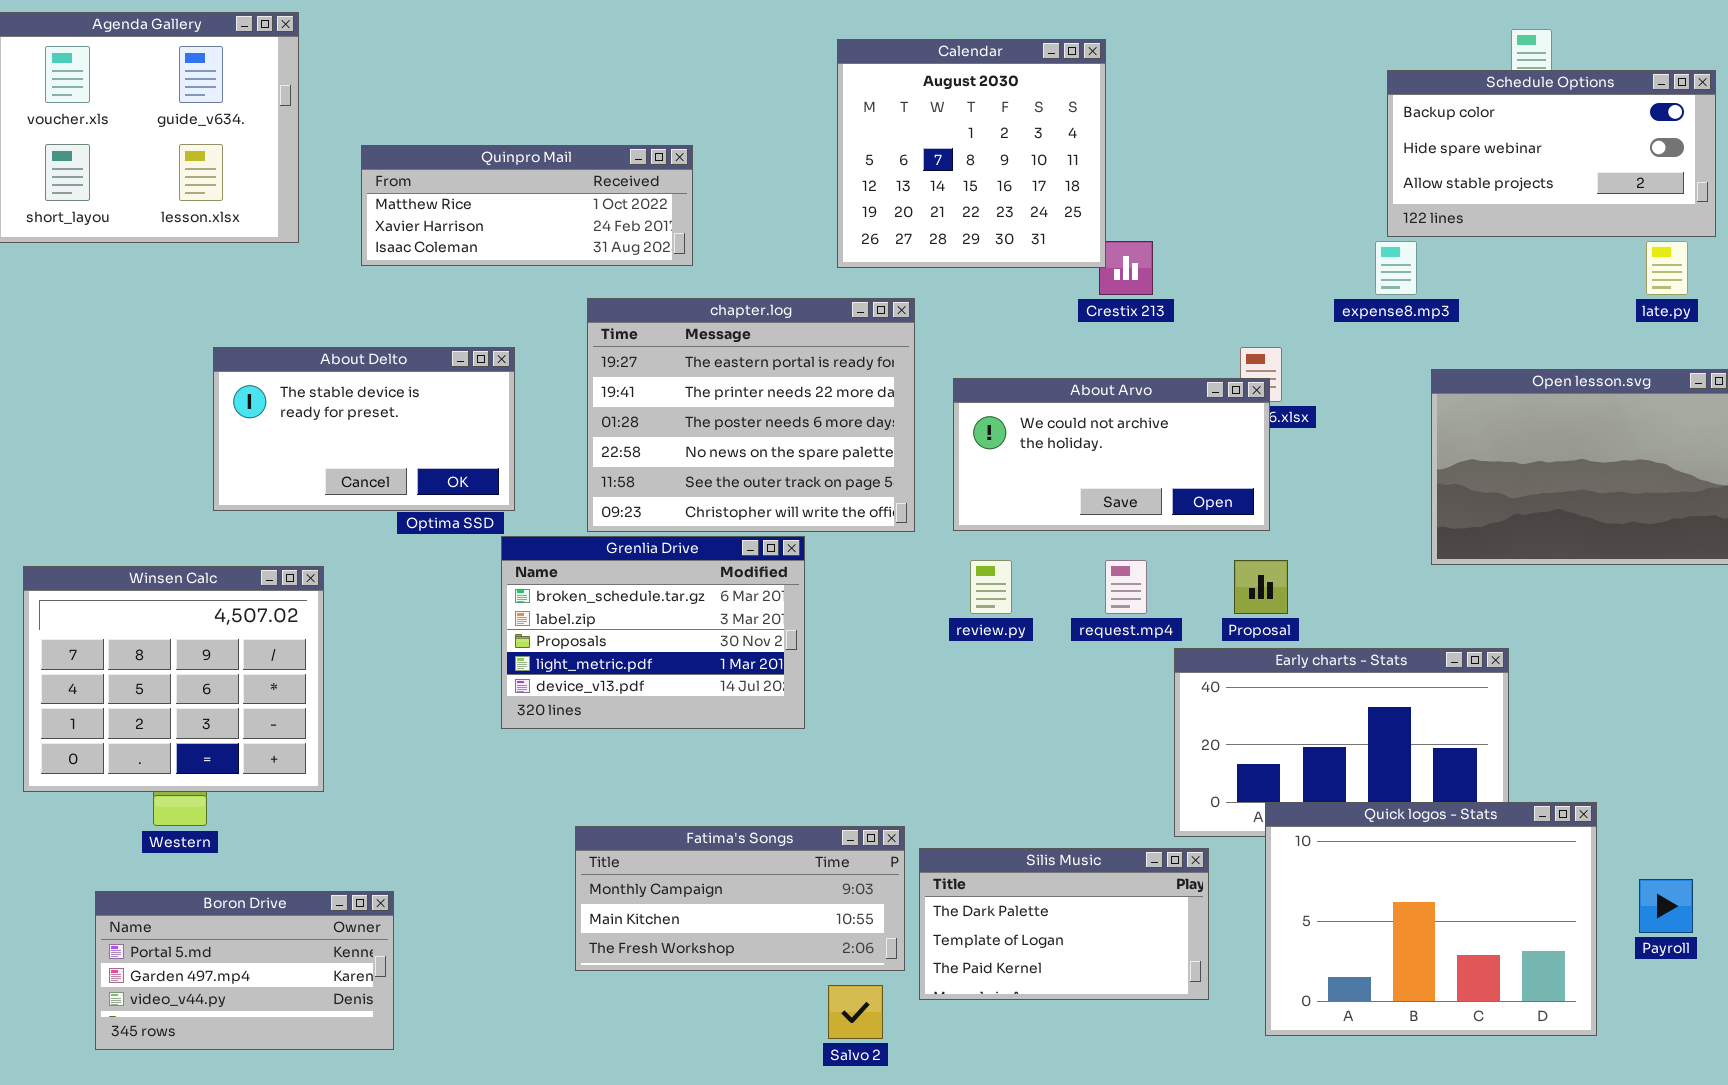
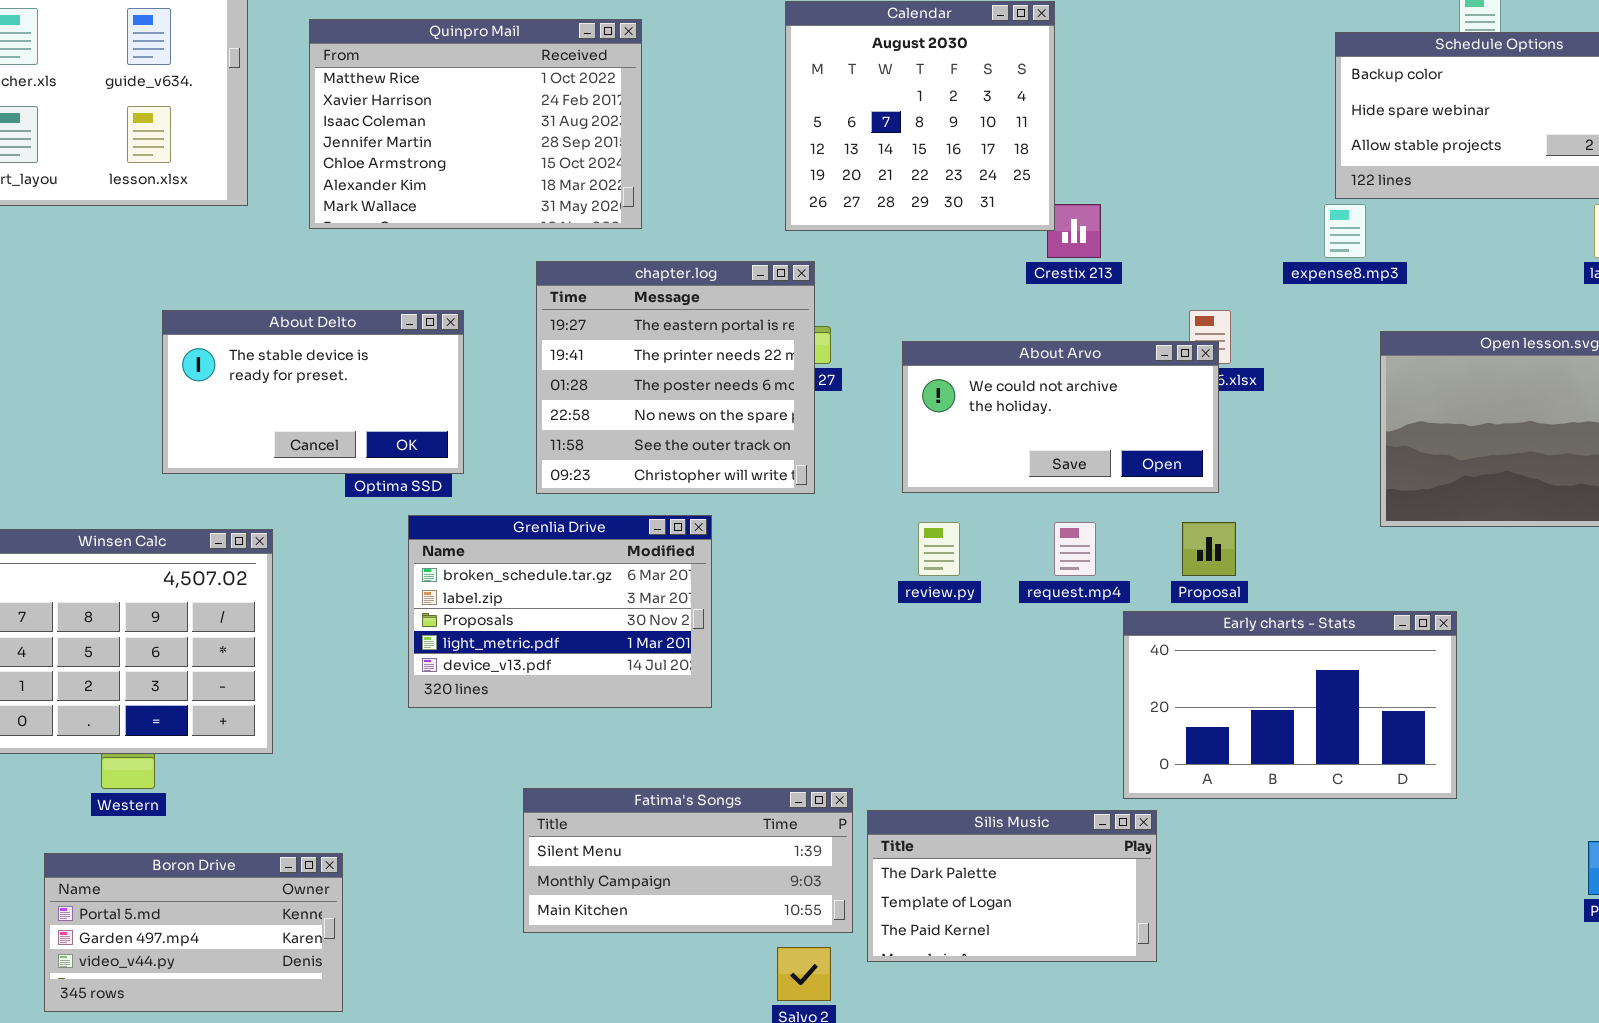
Quinpro Mail: [361,145,693,266] -> [309,19,642,229], resized
chapter.log: [587,298,915,532] -> [536,261,815,494], resized
Grenlia Drive: [501,536,805,729] -> [408,515,712,708], moved
Quick logos - Stats: [1265,802,1597,1036] -> none, closed
Fatima's Songs: [575,826,905,971] -> [523,788,853,933], scrolled up 1 row

